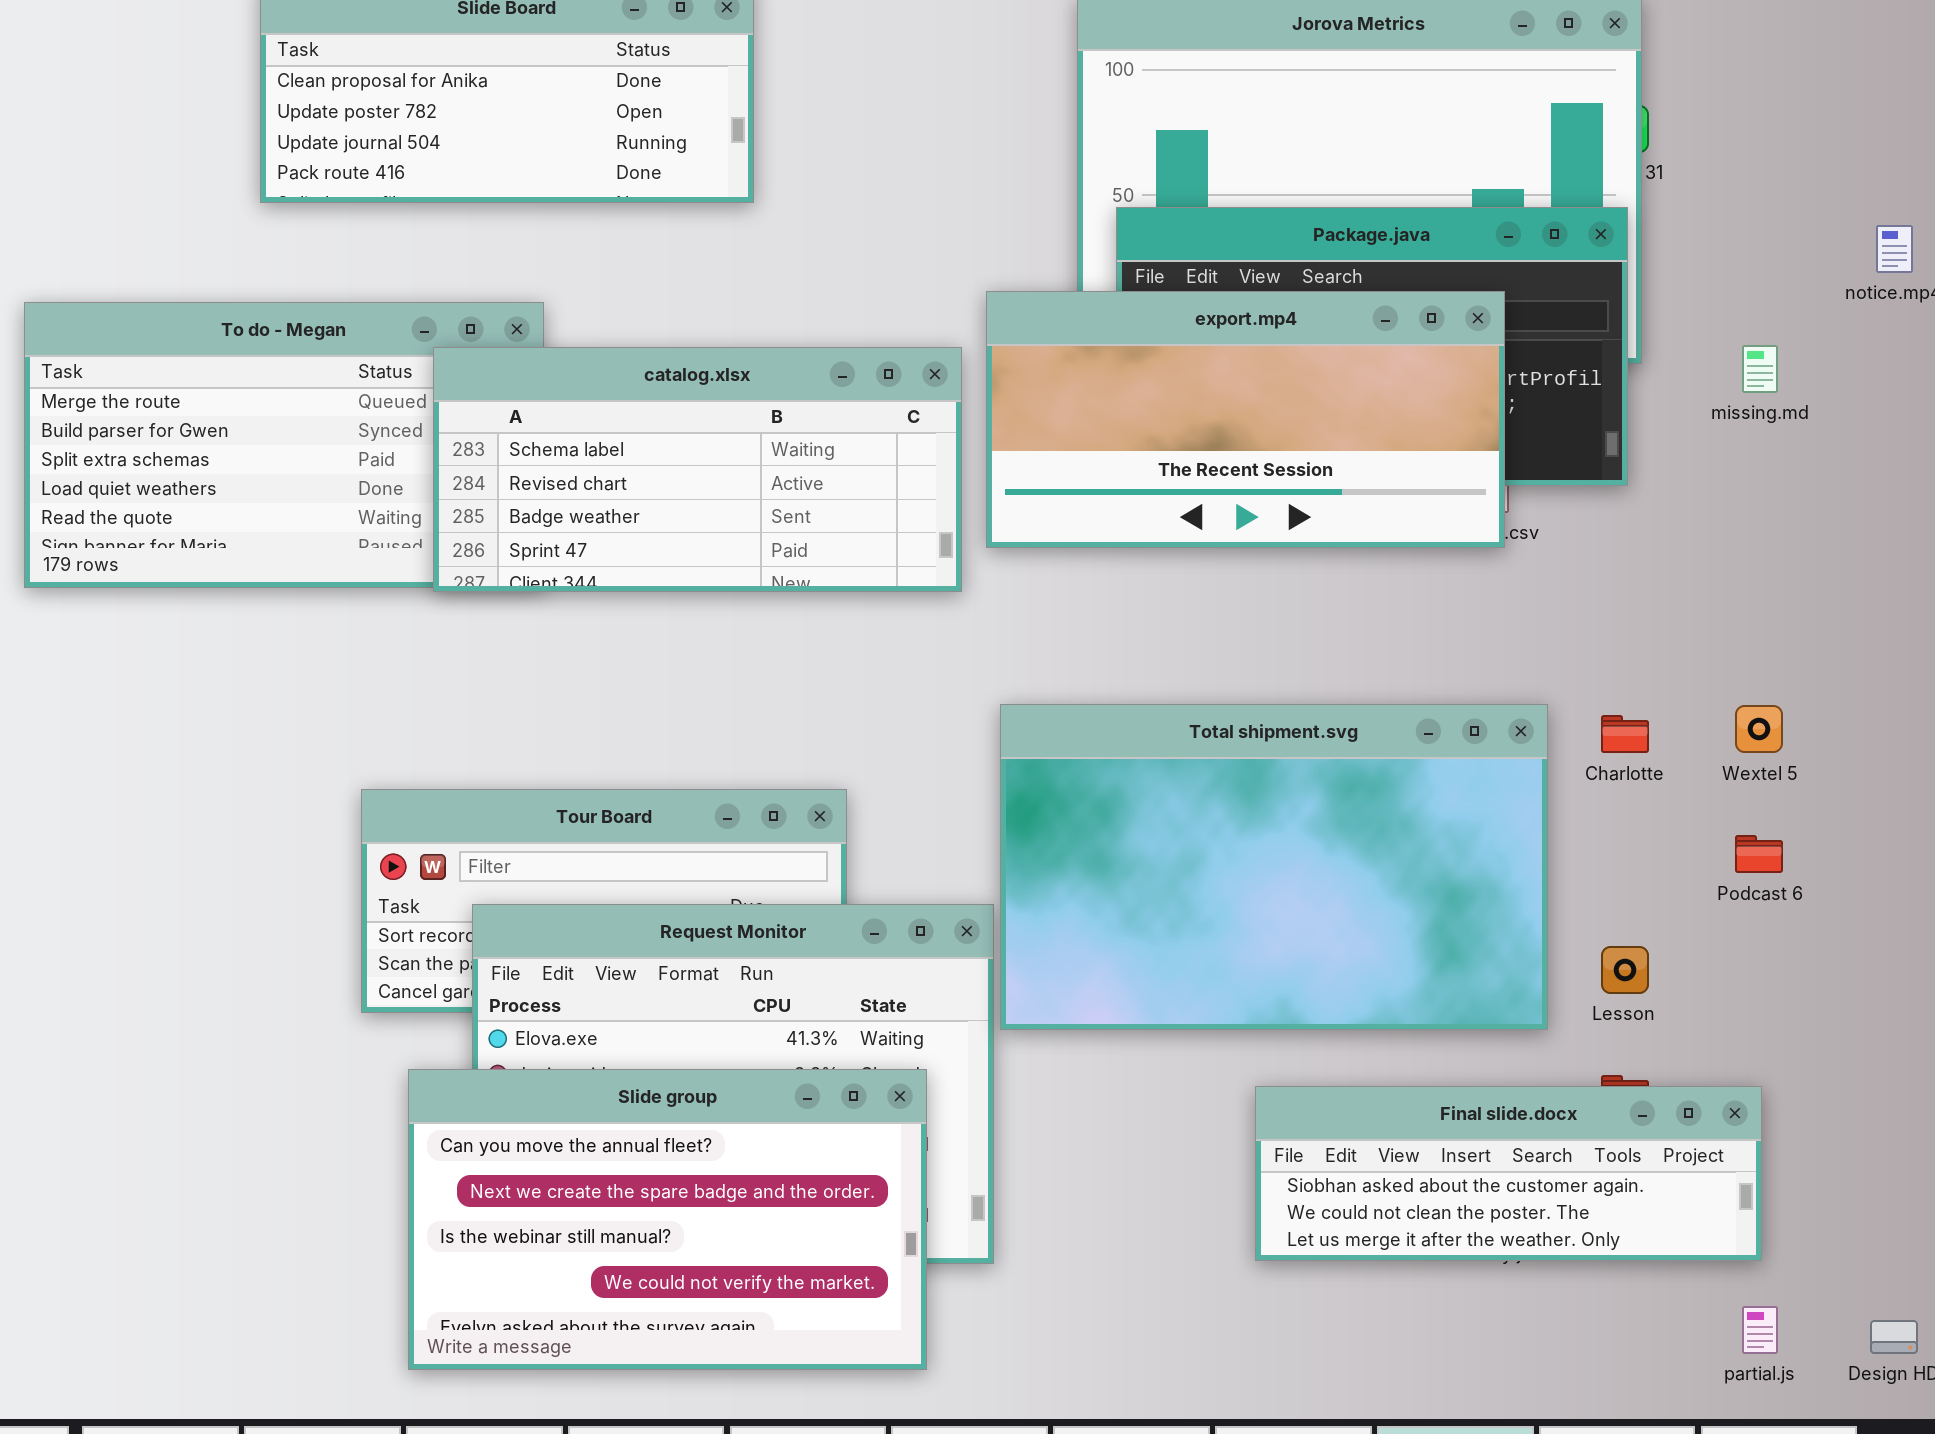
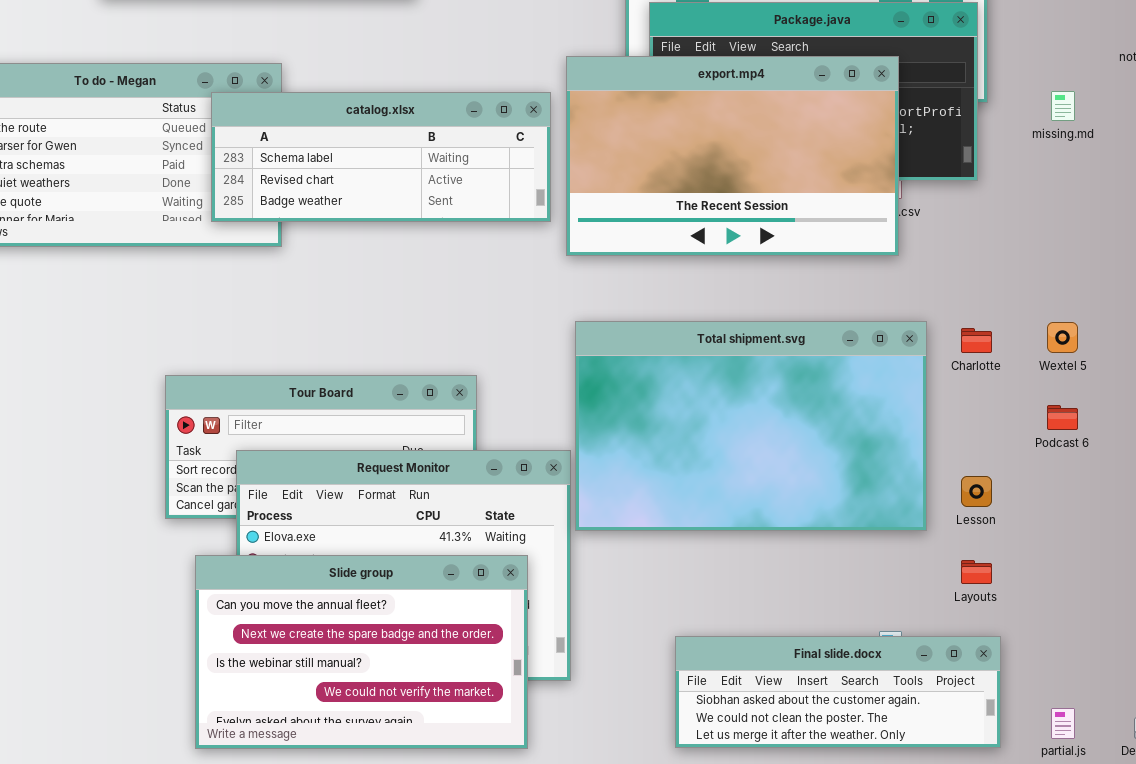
export.mp4: [986,291,1505,548] -> [566,56,899,256], resized
catalog.xlsx: [433,347,962,592] -> [211,92,551,222], resized
Final slide.docx: [1255,1086,1762,1261] -> [675,636,1001,748], moved

